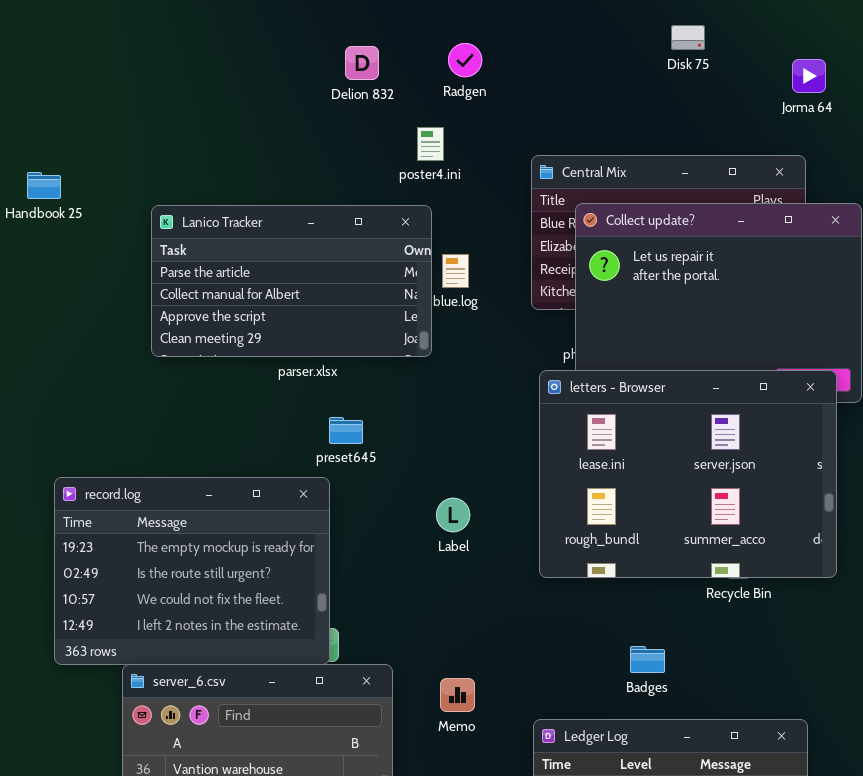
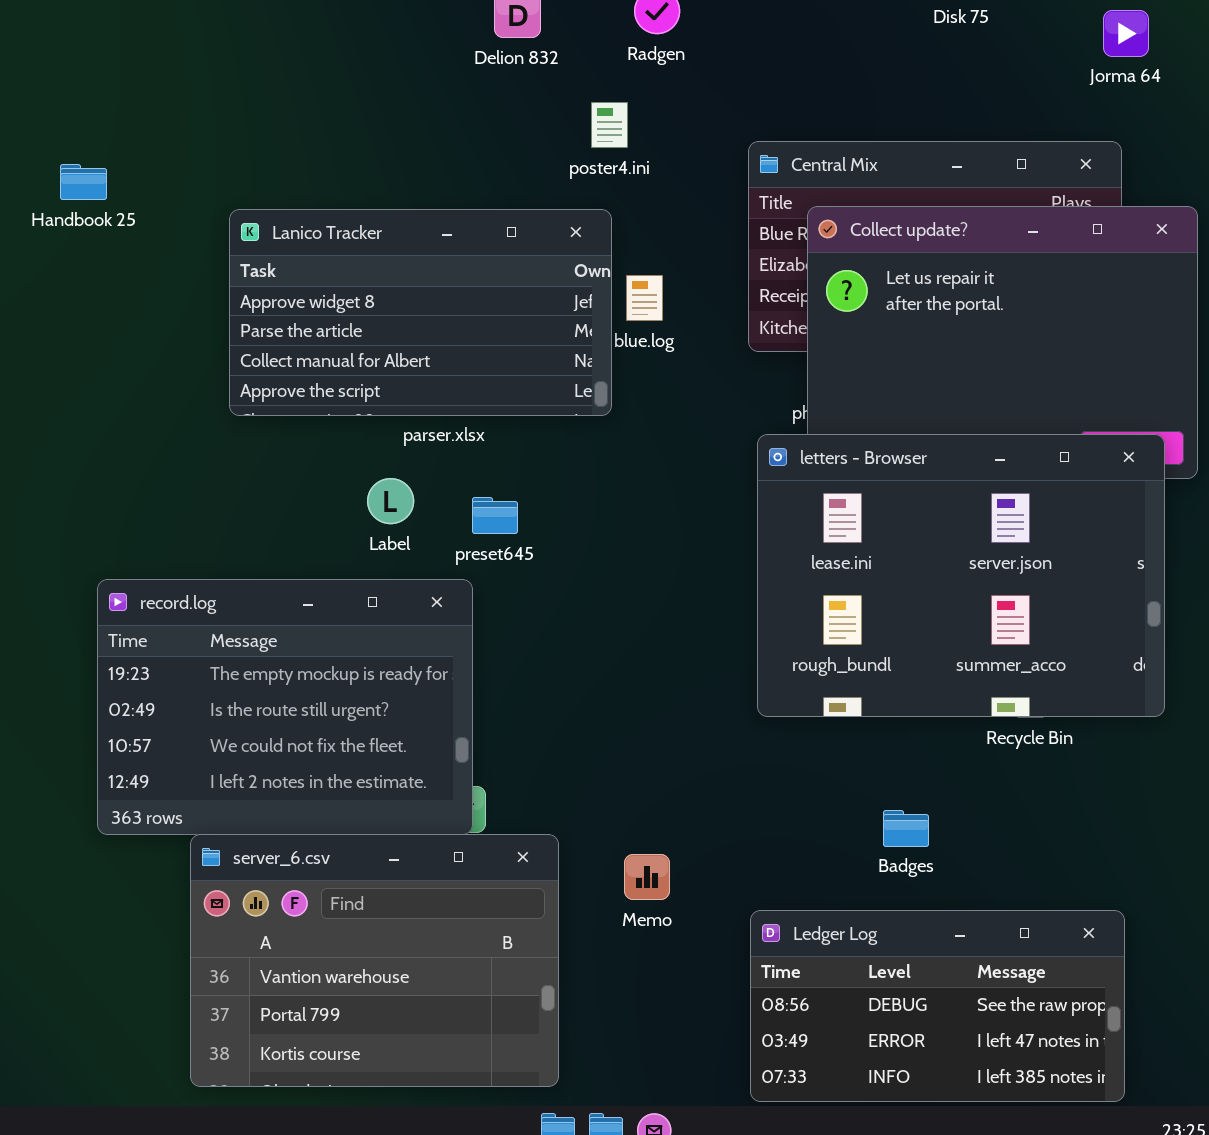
Lanico Tracker: [151,205,432,357] -> [229,209,612,416], scrolled up 1 row
Label: [436,498,470,532] -> [367,478,414,524], moved

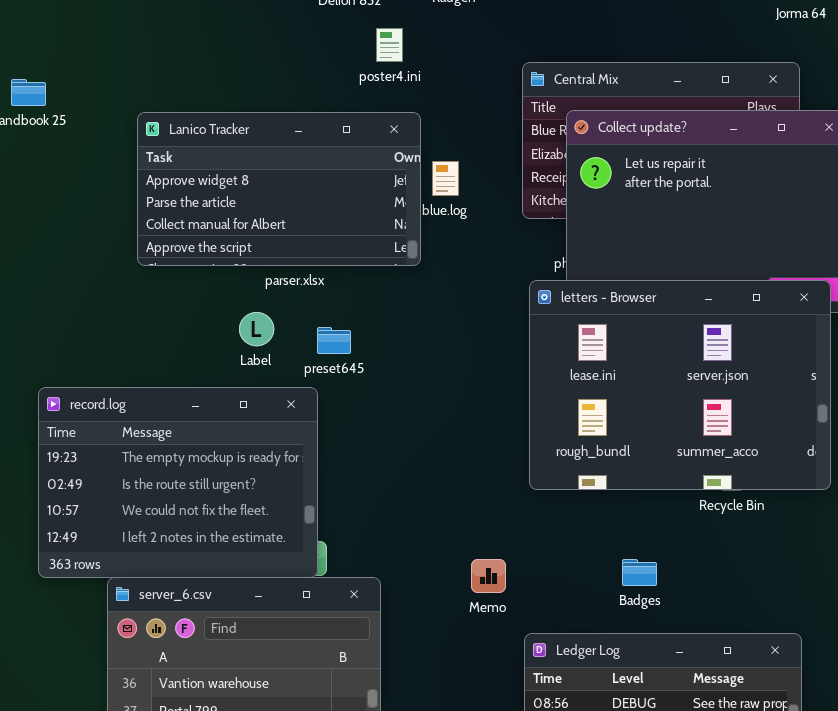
poster4.ini: [591,102,628,148] -> [376,28,403,62], moved
Memo: [624,854,670,900] -> [471,559,506,593], moved

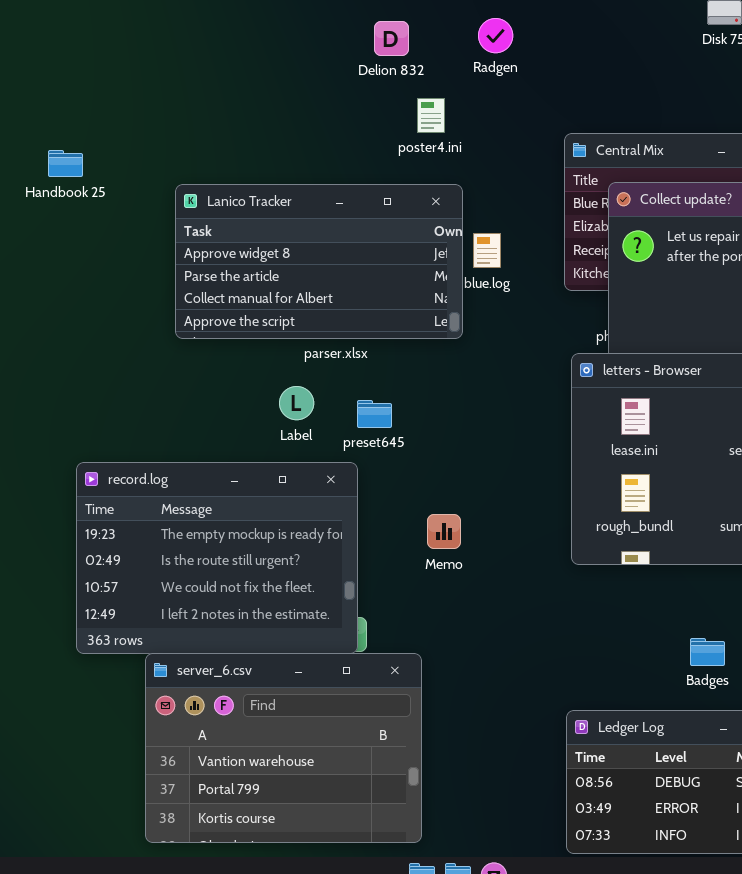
Memo: [471,559,506,593] -> [427,514,461,549], moved
Badges: [622,559,657,586] -> [690,638,725,666], moved

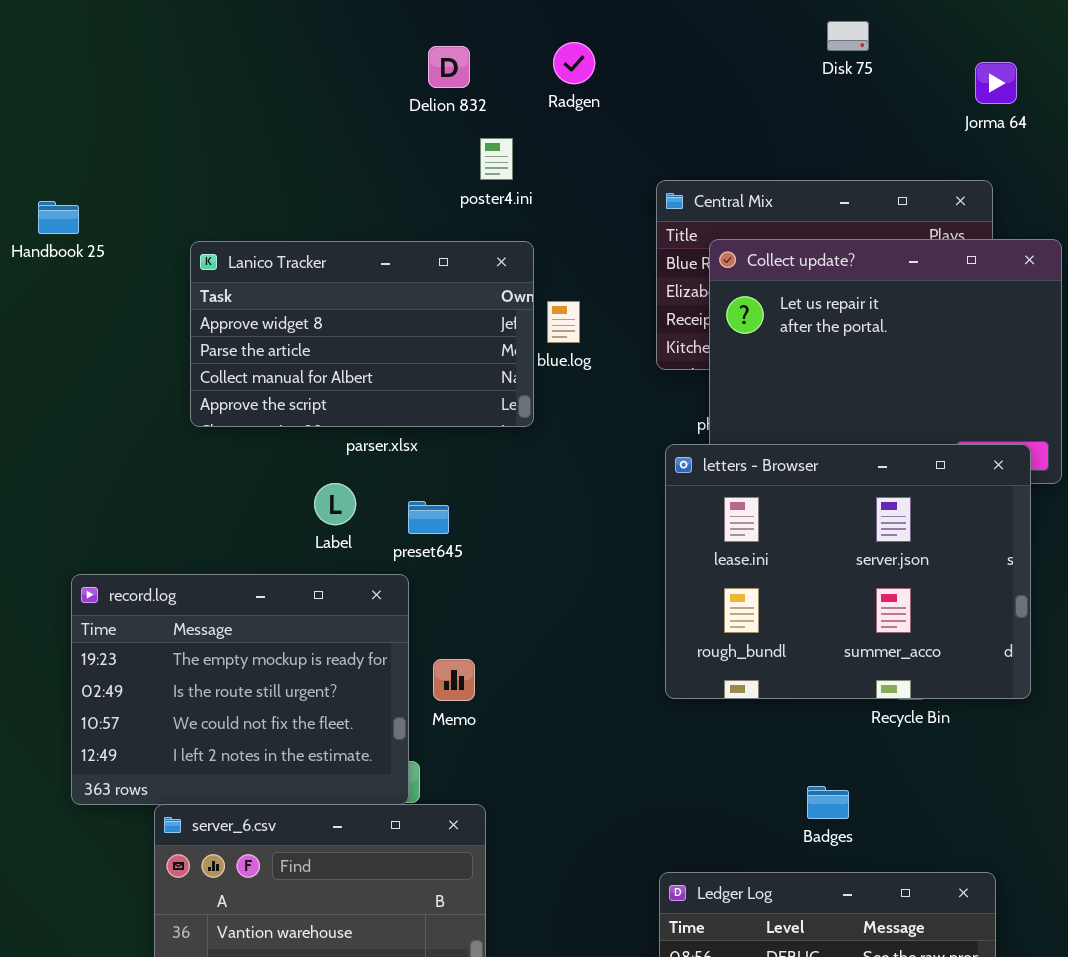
Memo: [427,514,461,549] -> [433,659,475,701], moved

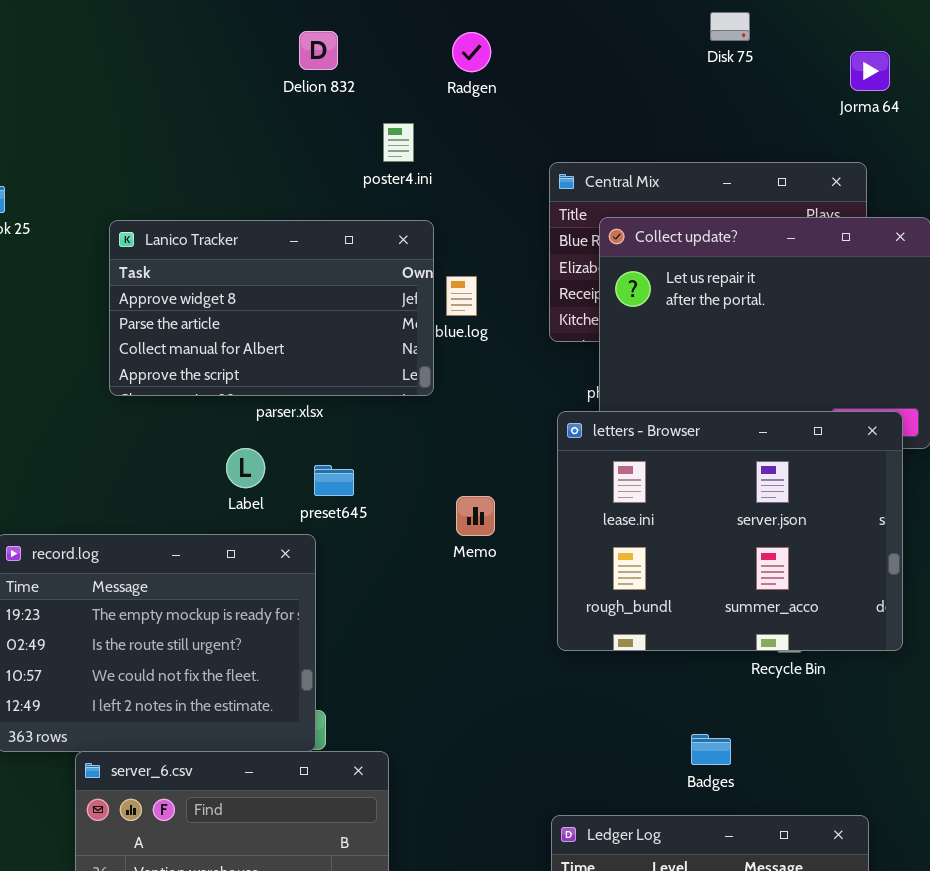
Delion 832: [428,46,470,88] -> [299,31,338,70], moved
Memo: [433,659,475,701] -> [456,496,495,536], moved

